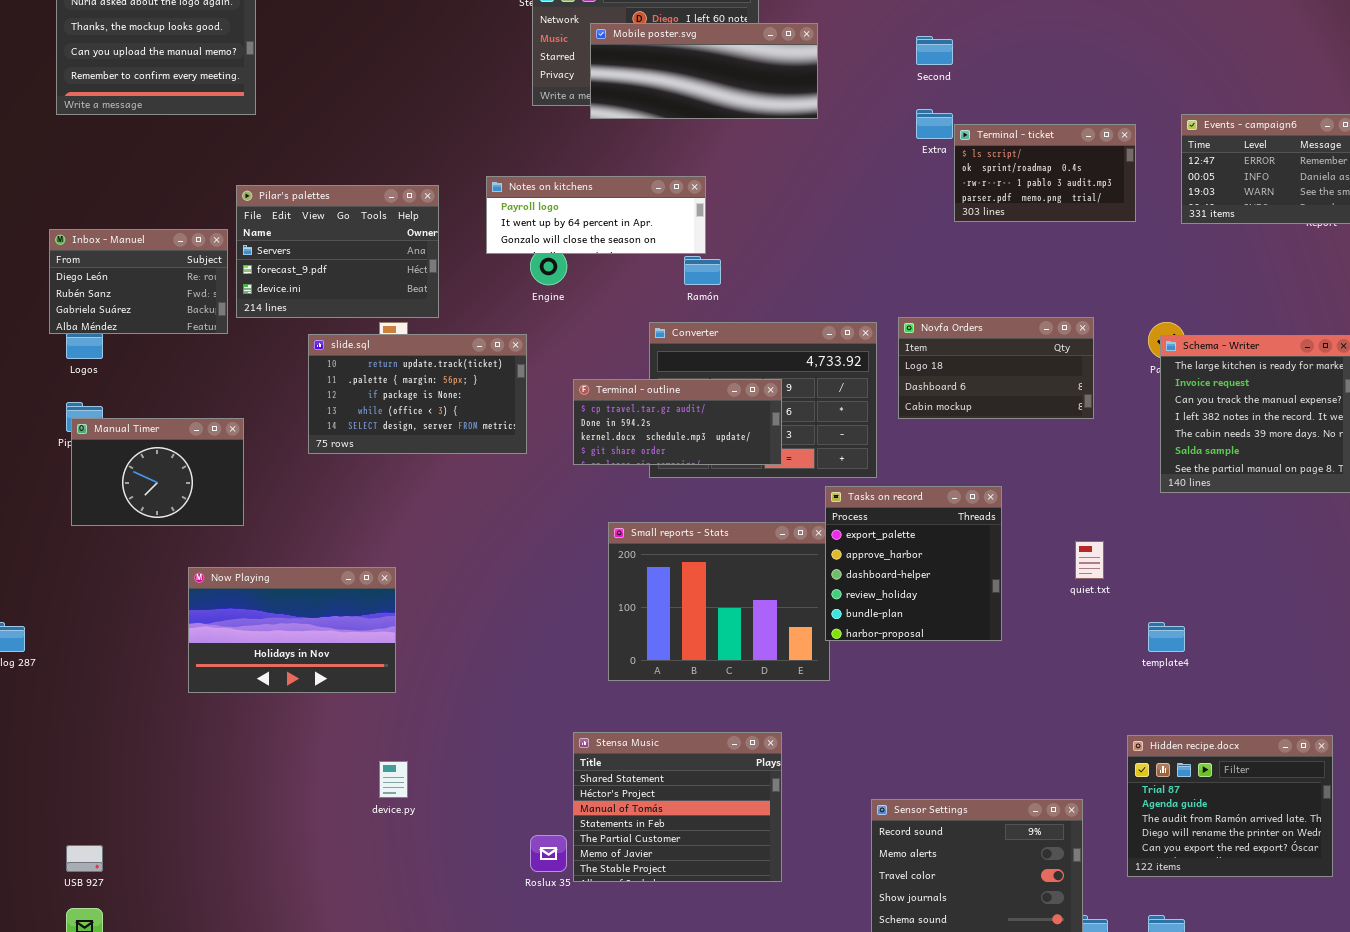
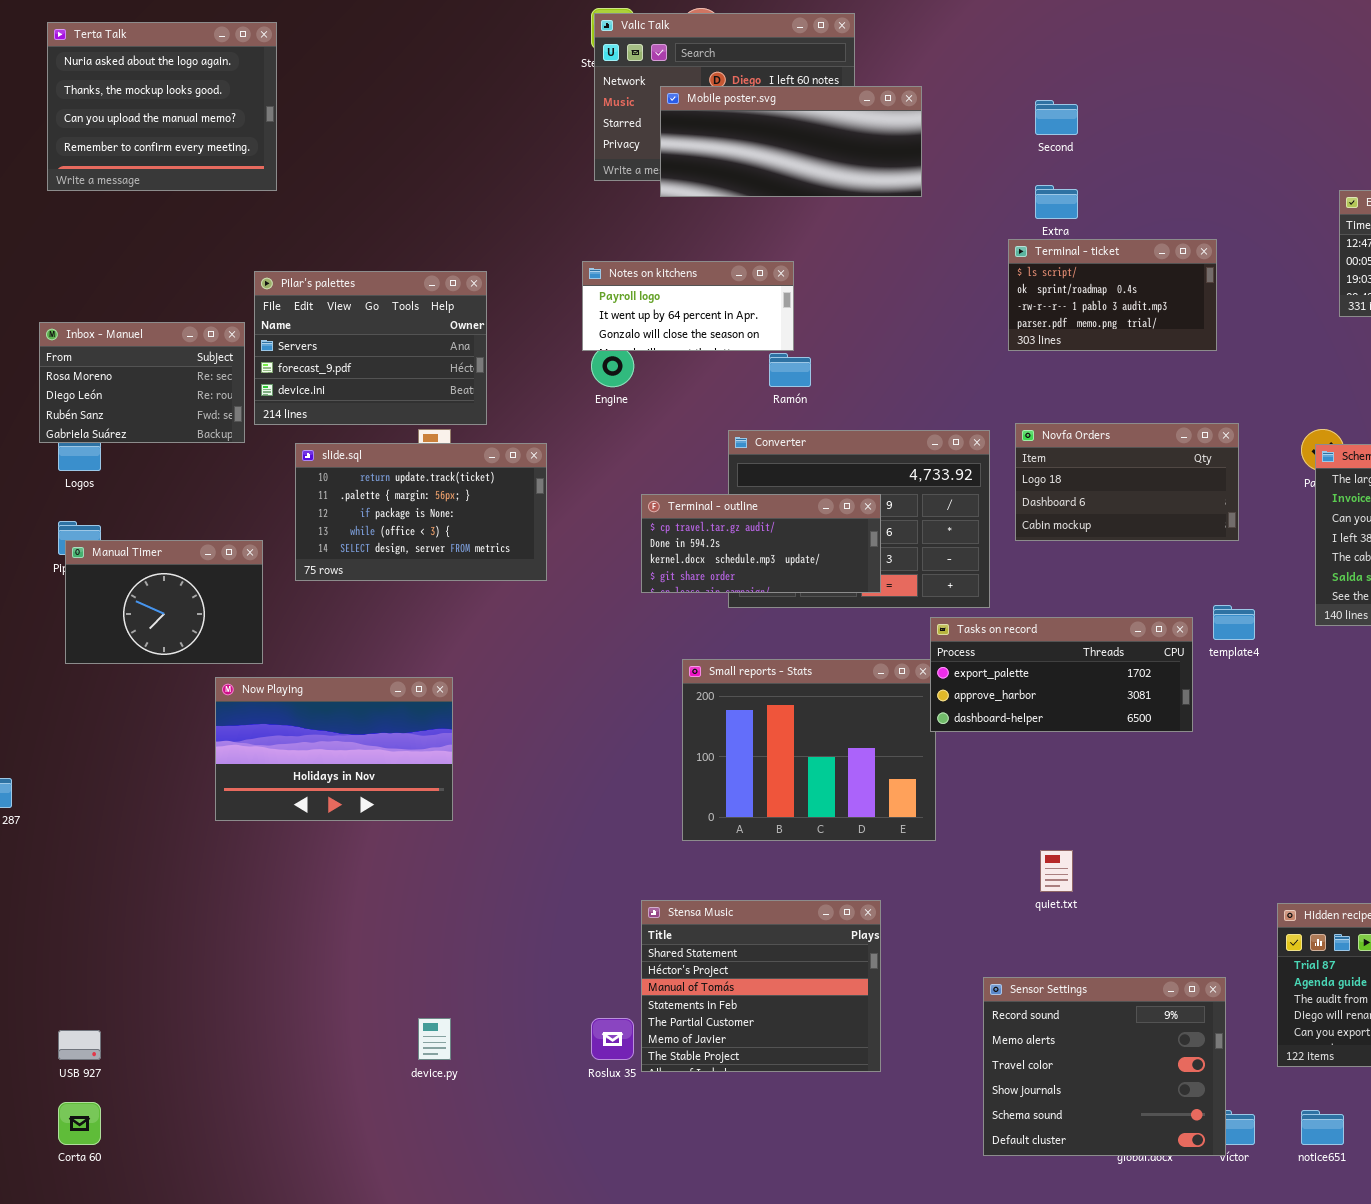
Terminal - ticket: [954,124,1136,222] -> [1008,239,1217,351], moved
Notes on kitchens: [486,176,706,254] -> [582,261,794,351], resized
Inbox - Manuel: [49,229,228,334] -> [39,322,245,443], scrolled up 1 row
slide.sql: [308,334,527,454] -> [295,443,547,581], moved
Tasks on record: [825,486,1002,641] -> [930,617,1193,732], resized
quiet.txt: [1075,541,1104,579] -> [1040,850,1073,892], moved
Now Playing: [188,567,396,693] -> [215,677,453,821], moved
template4: [1148,622,1185,652] -> [1213,605,1255,640], moved
device.py: [379,761,408,798] -> [418,1018,451,1060], moved

